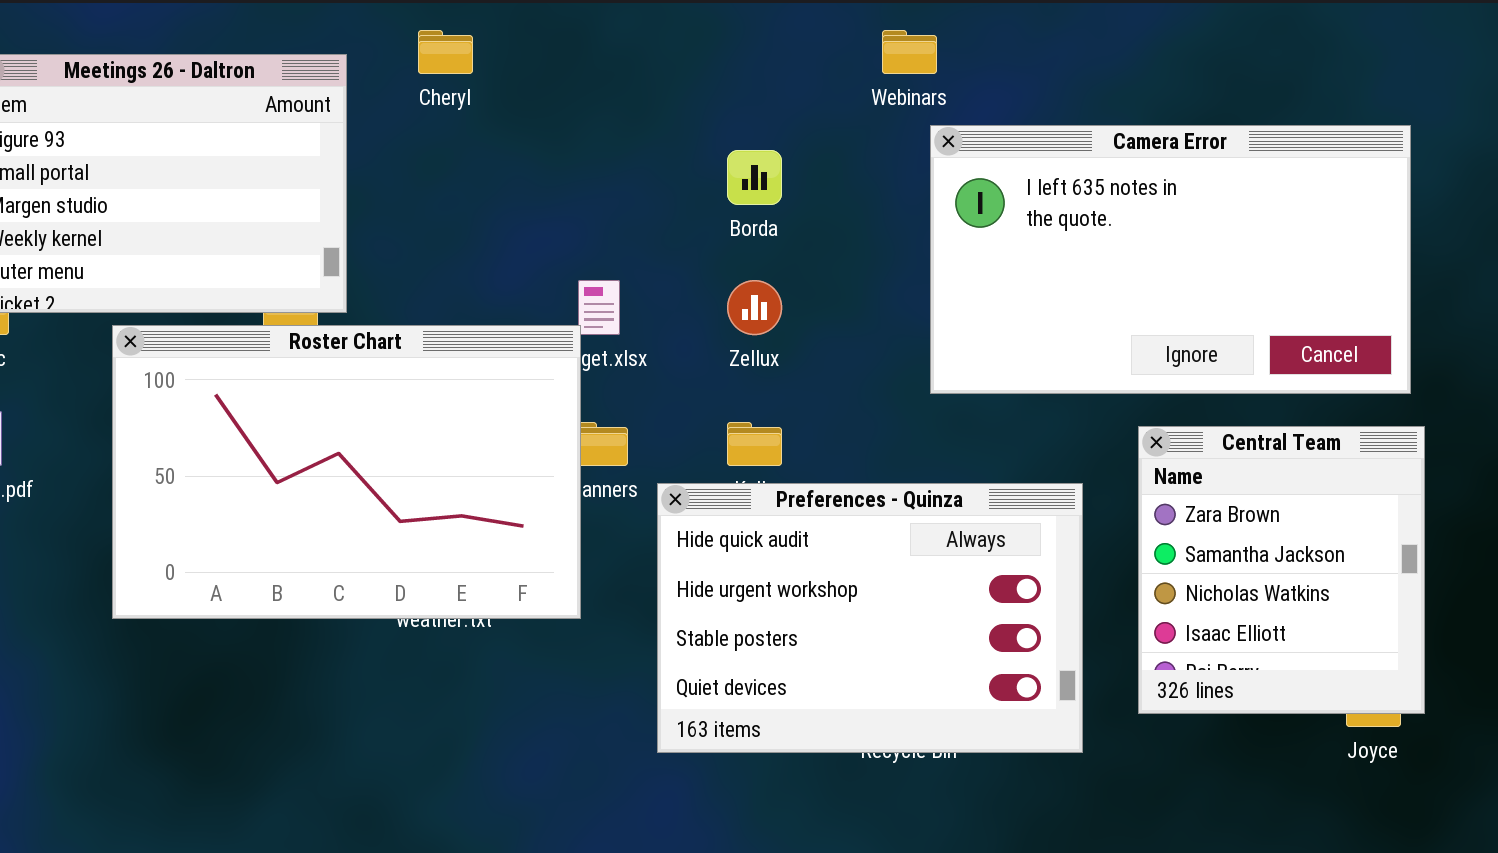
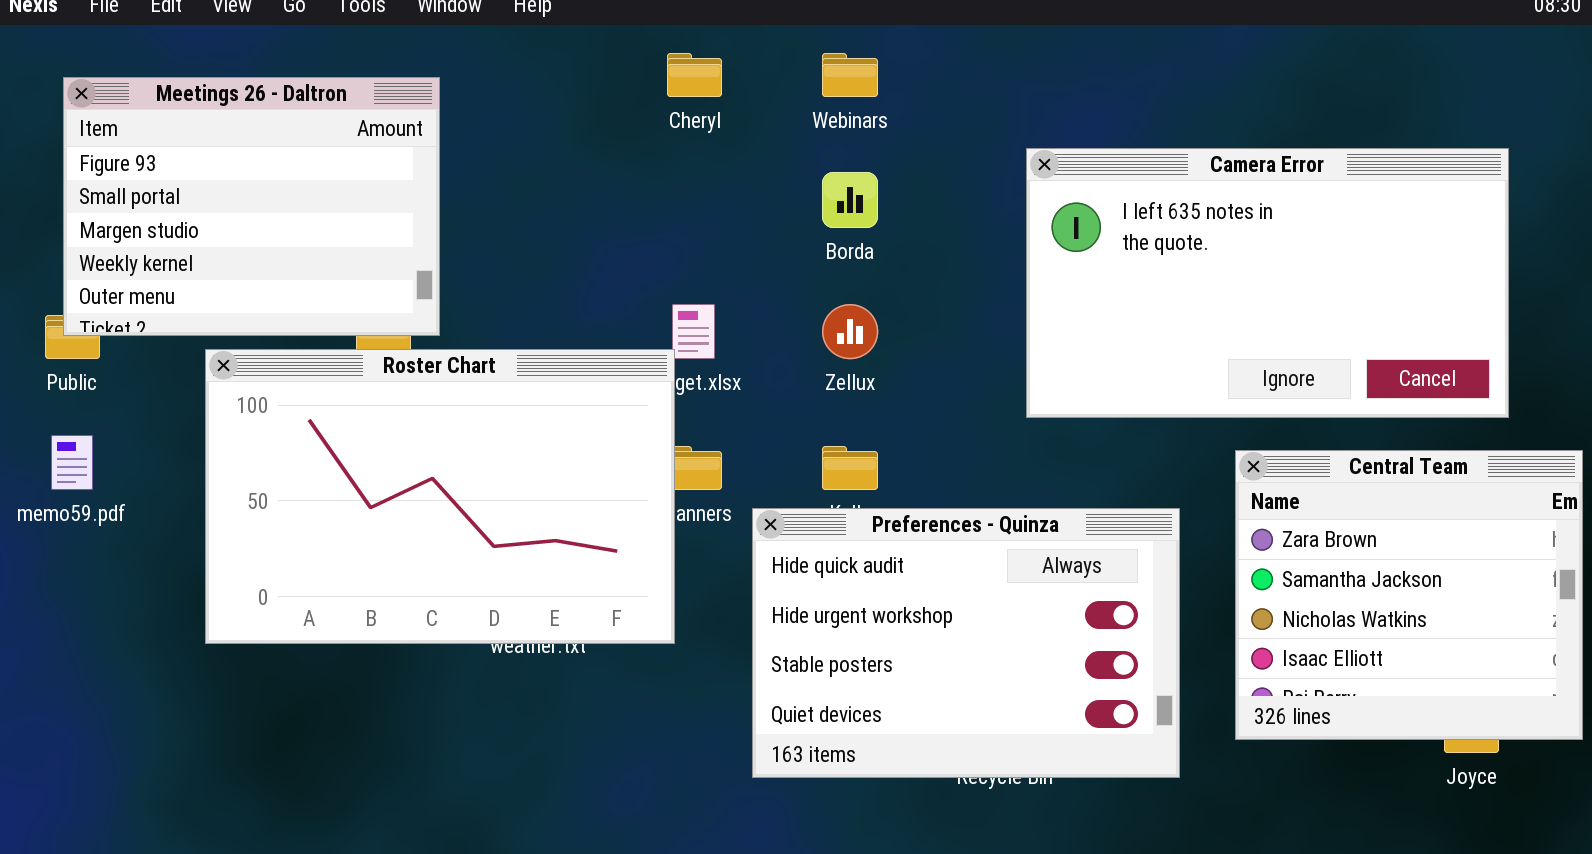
Cheryl: [418,30,473,74] -> [667,53,722,97], moved
Webinars: [882,30,937,74] -> [822,53,878,97], moved
Central Team: [1138,426,1425,714] -> [1235,450,1583,740], resized

